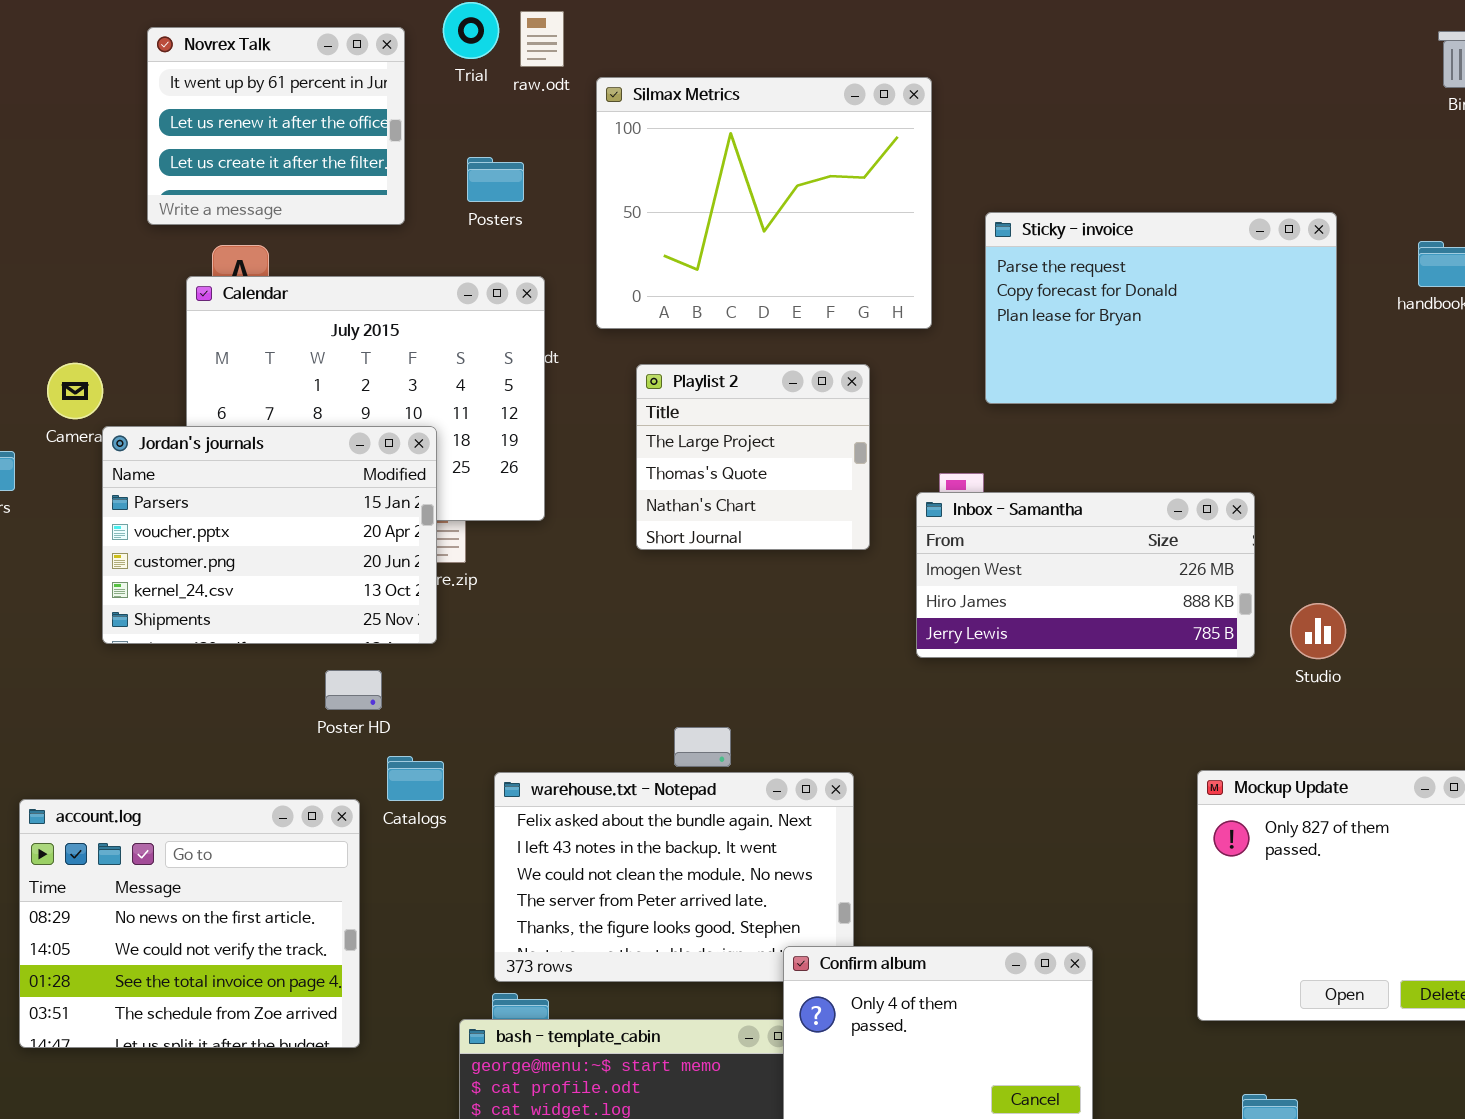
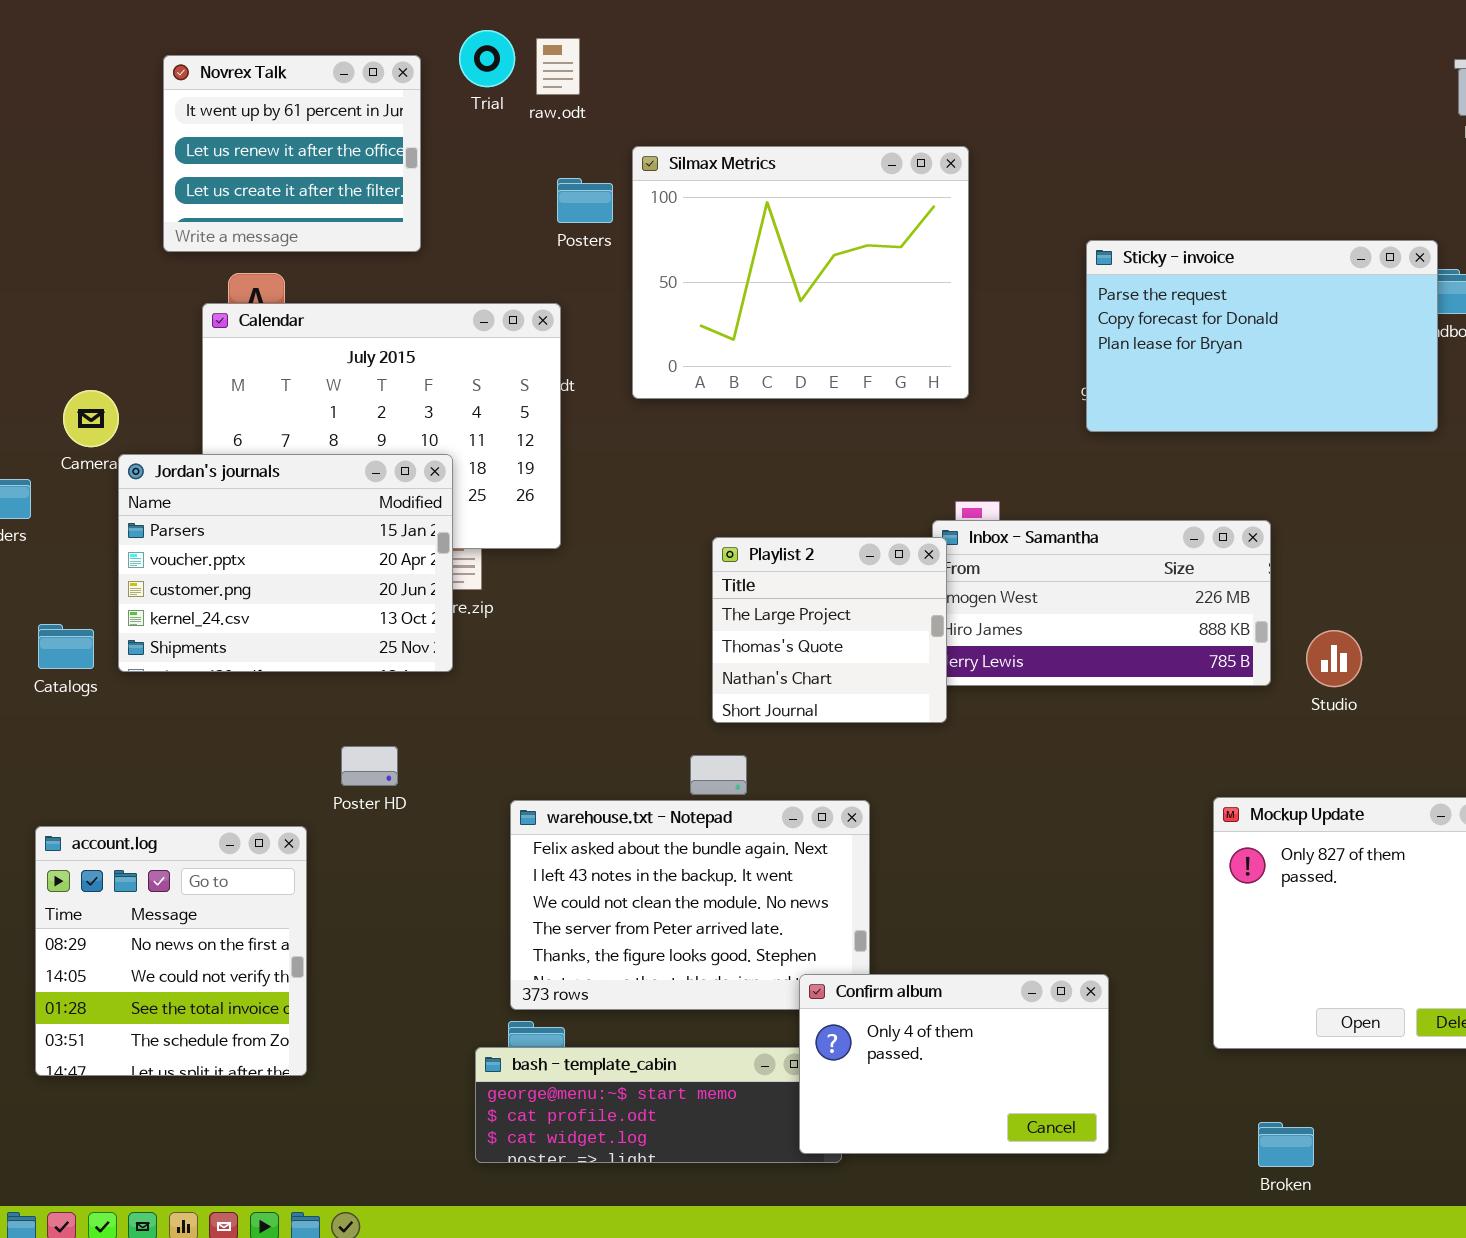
Silmax Metrics: [596,77,932,329] -> [632,146,969,399], moved
Posters: [467,157,524,202] -> [557,178,613,223], moved
Sticky - invoice: [985,212,1337,404] -> [1086,240,1438,432], moved
Playlist 2: [636,364,870,550] -> [712,537,947,723], moved
Poster HD: [325,670,382,710] -> [341,746,398,786], moved
Catalogs: [387,756,444,801] -> [38,624,94,669], moved
account.log: [19,799,360,1048] -> [35,826,307,1076], resized

